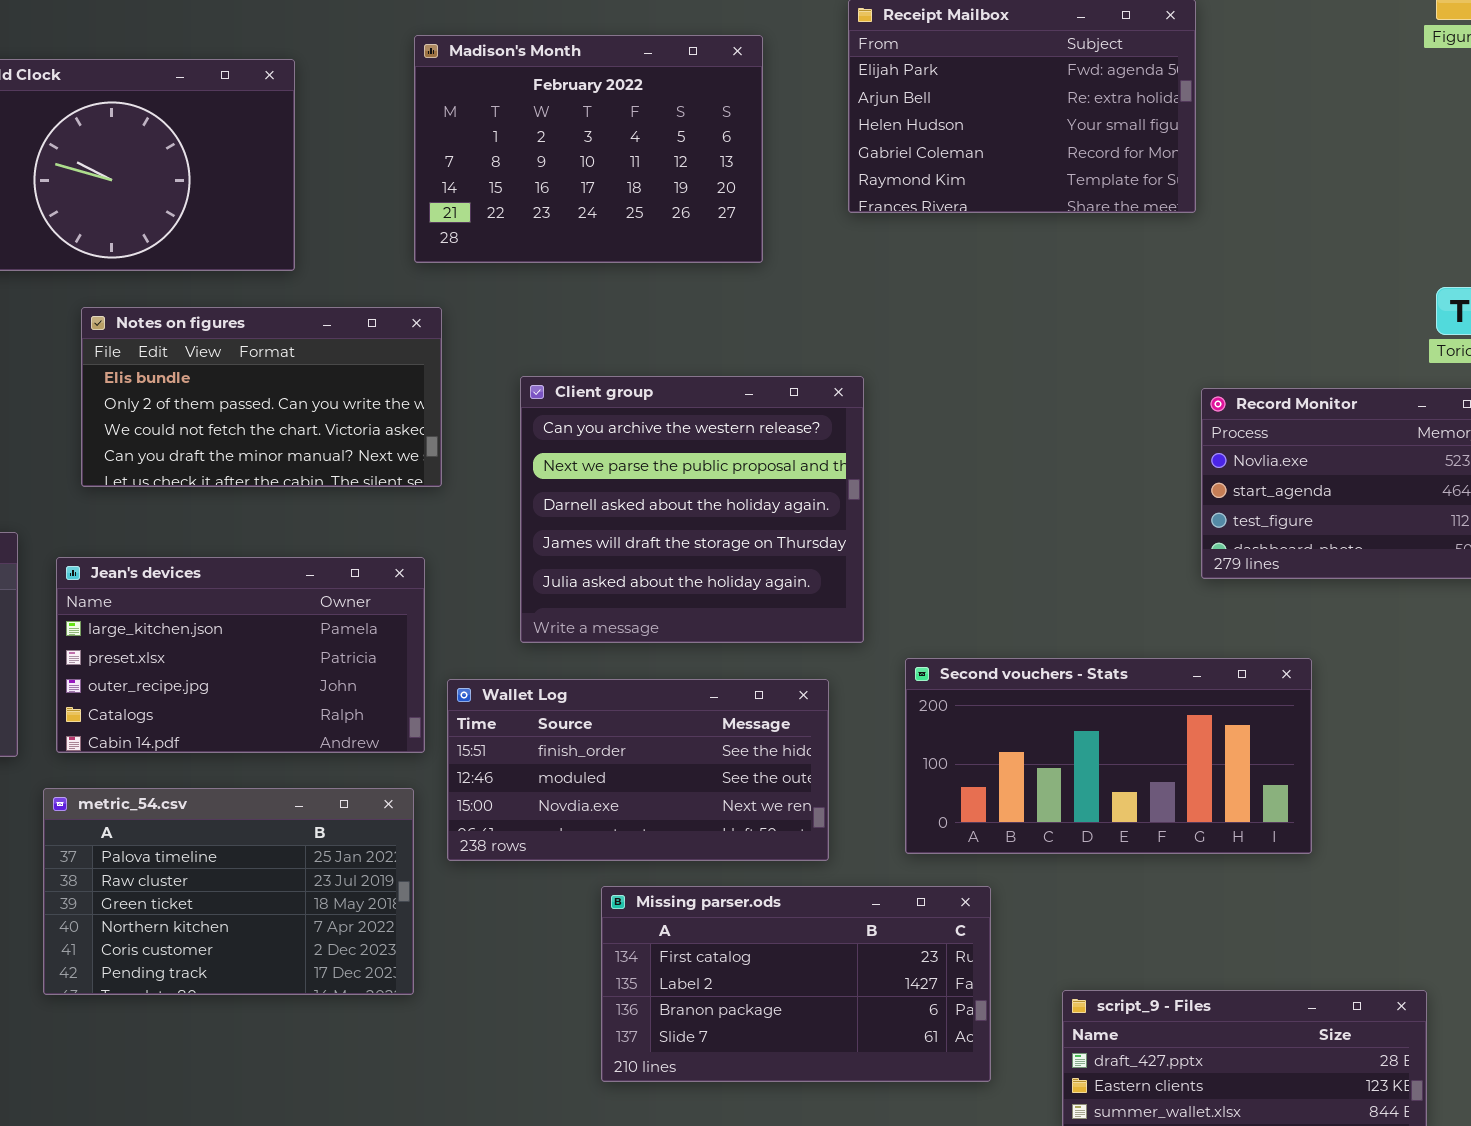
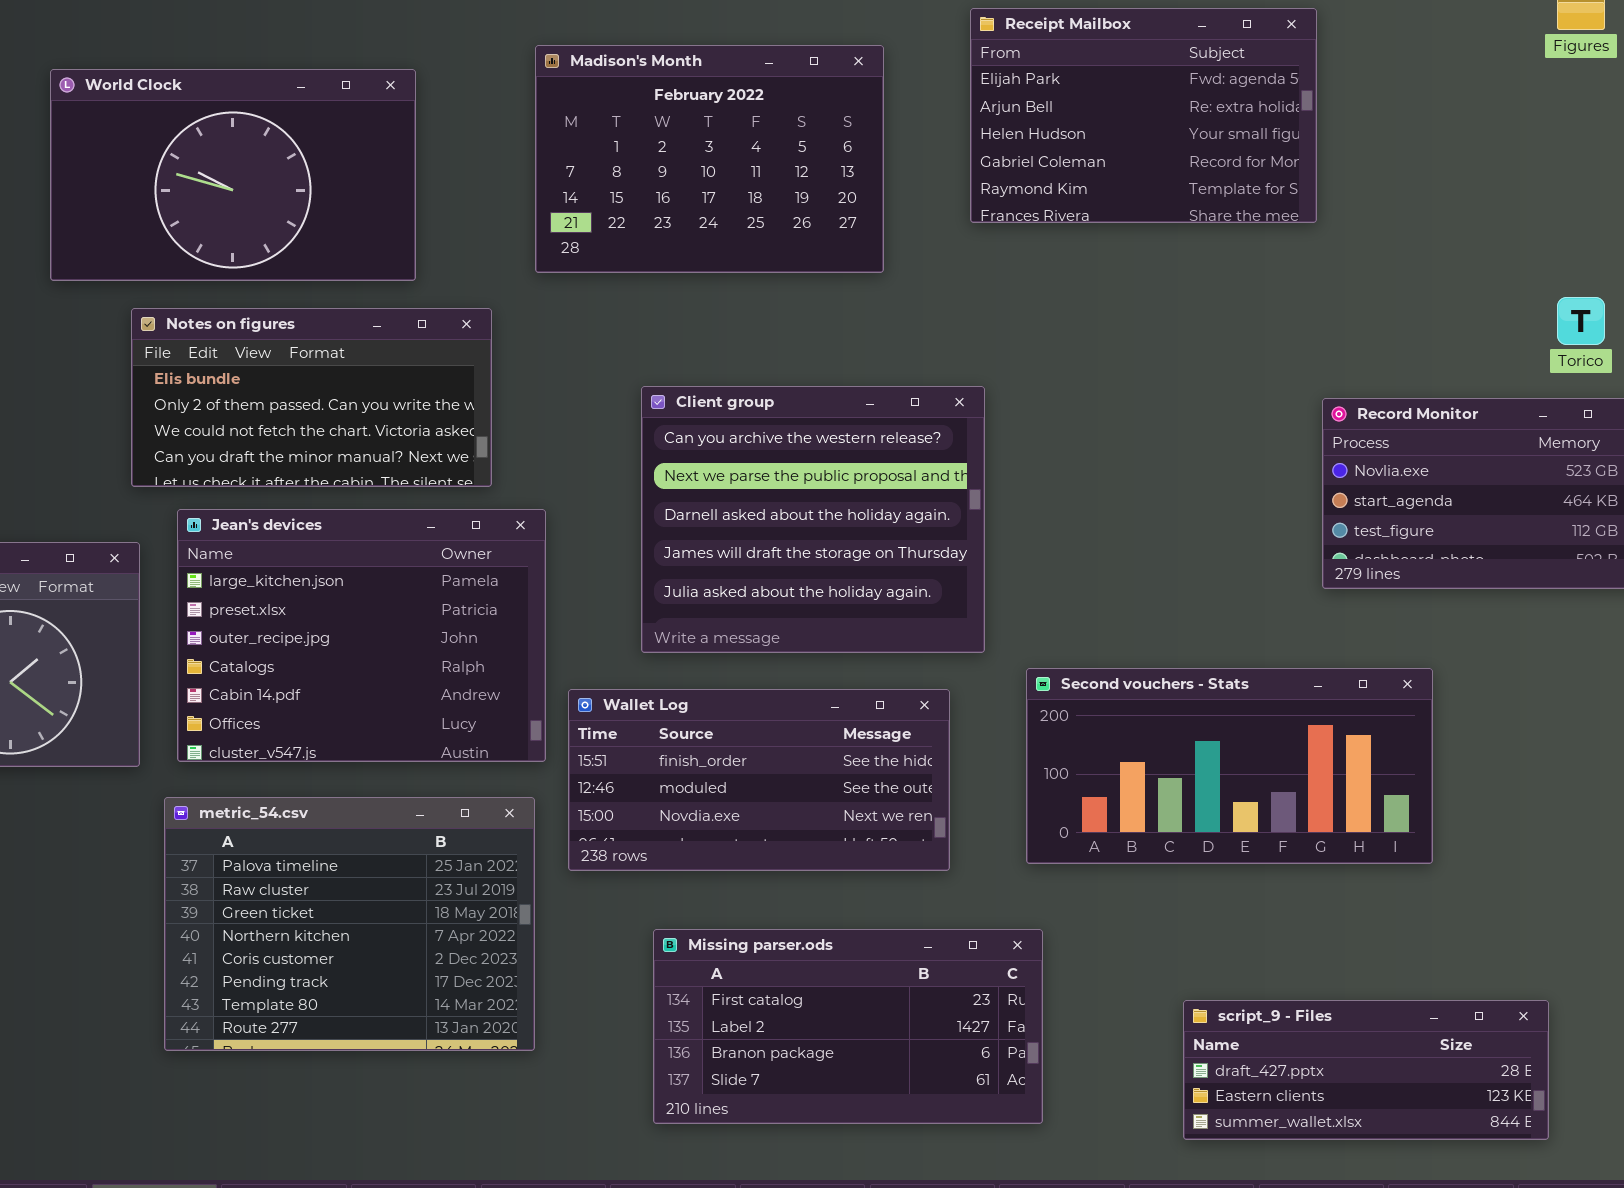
Notes on figures: [81,307,442,487] -> [131,308,492,487], moved
Jean's devices: [56,557,425,753] -> [177,509,546,762], resized
metric_54.csv: [43,788,414,995] -> [164,797,535,1051], resized
Missing parser.ods: [601,886,991,1082] -> [653,929,1043,1124], moved

